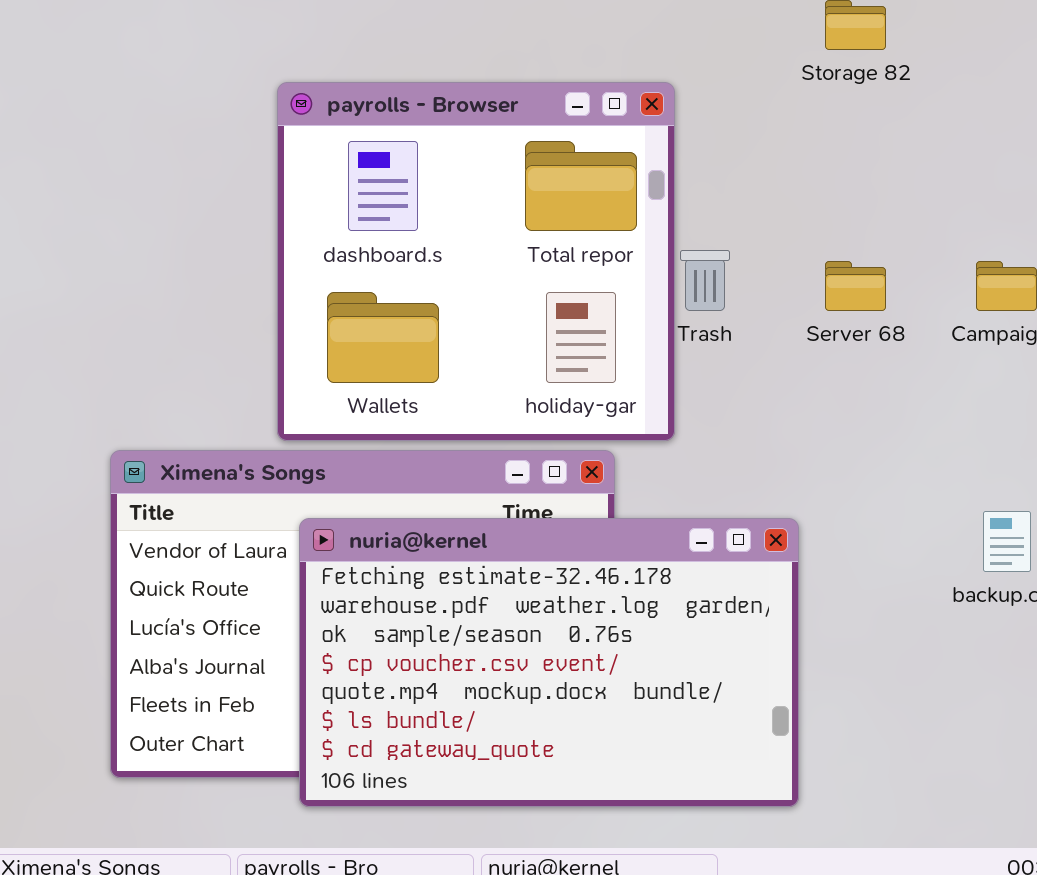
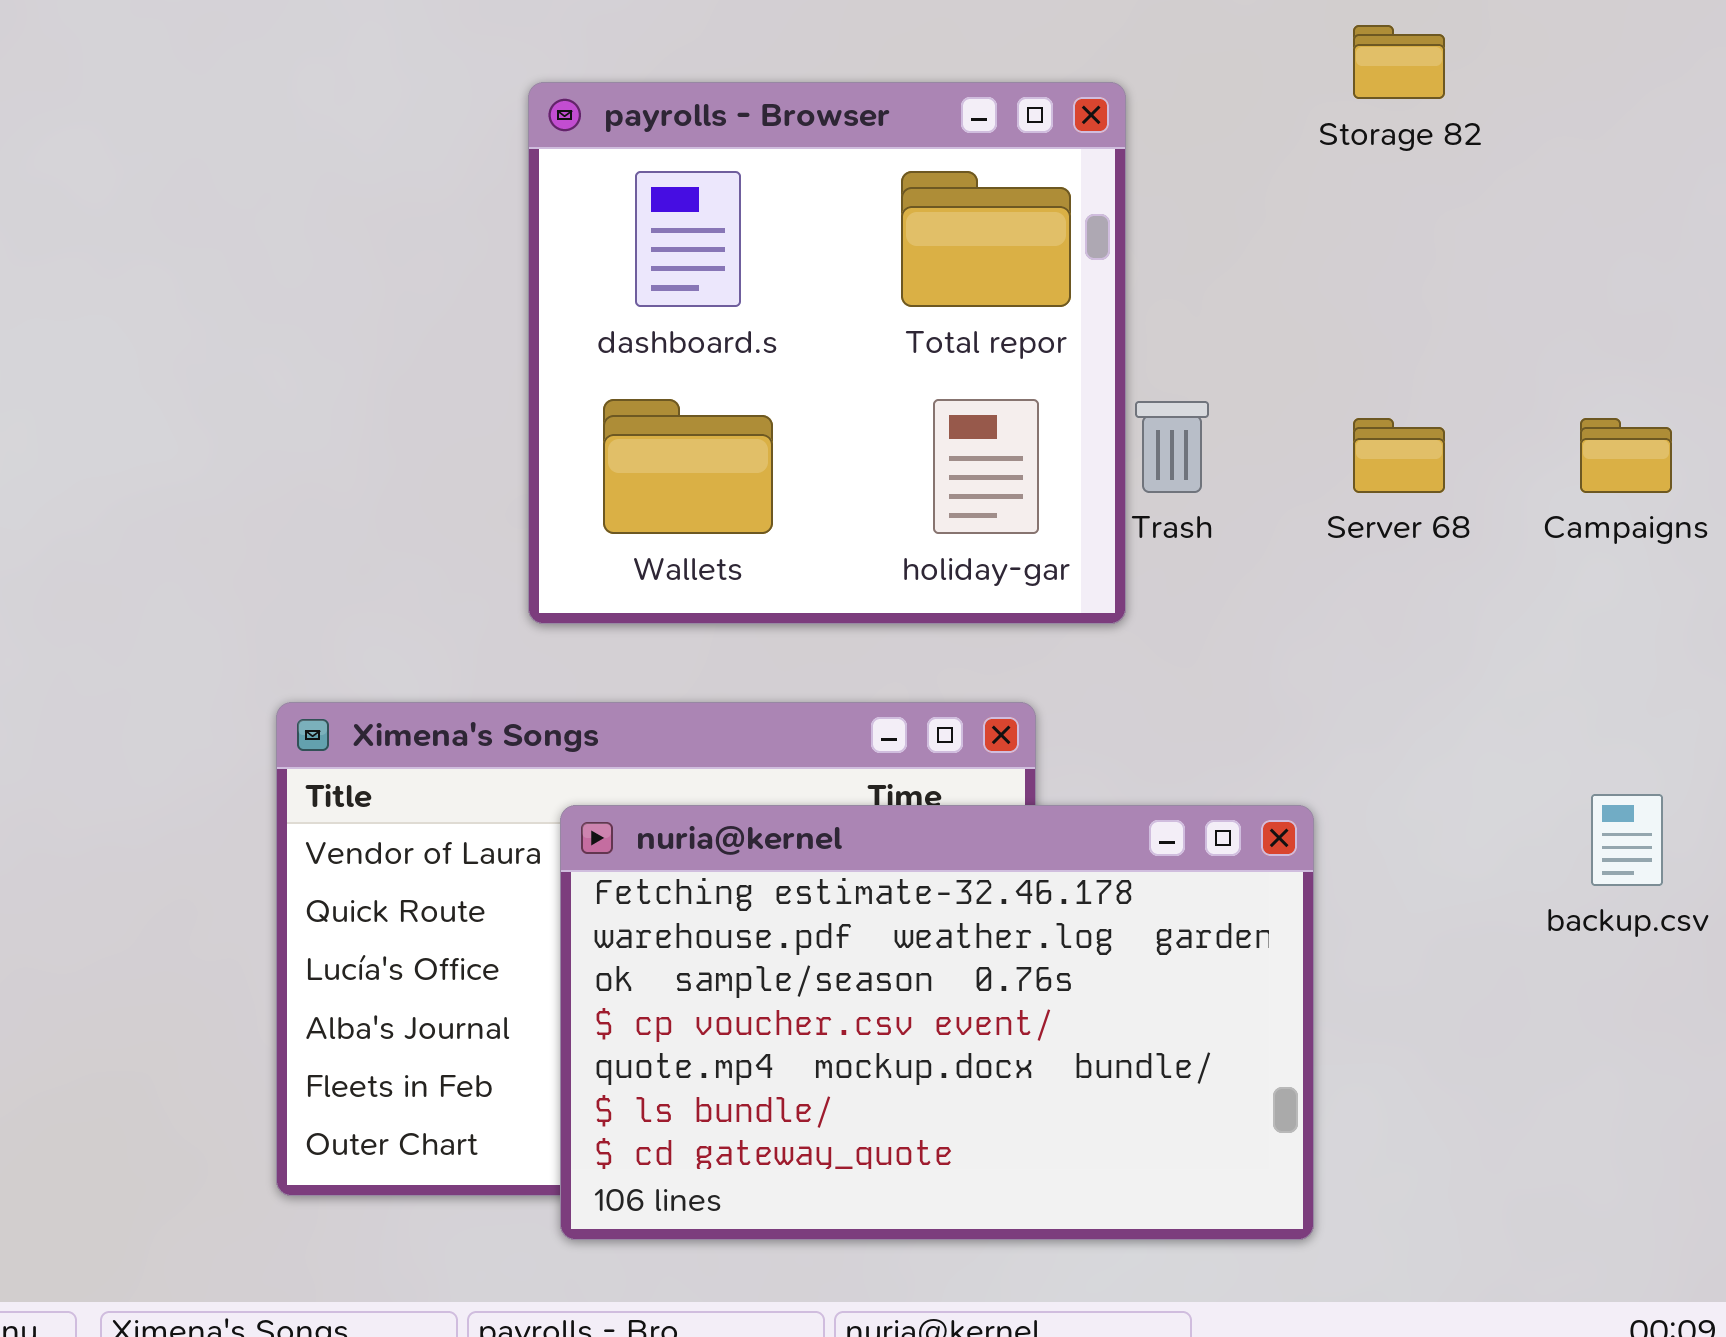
payrolls - Browser: [277,82,675,441] -> [528,82,1126,624], moved

